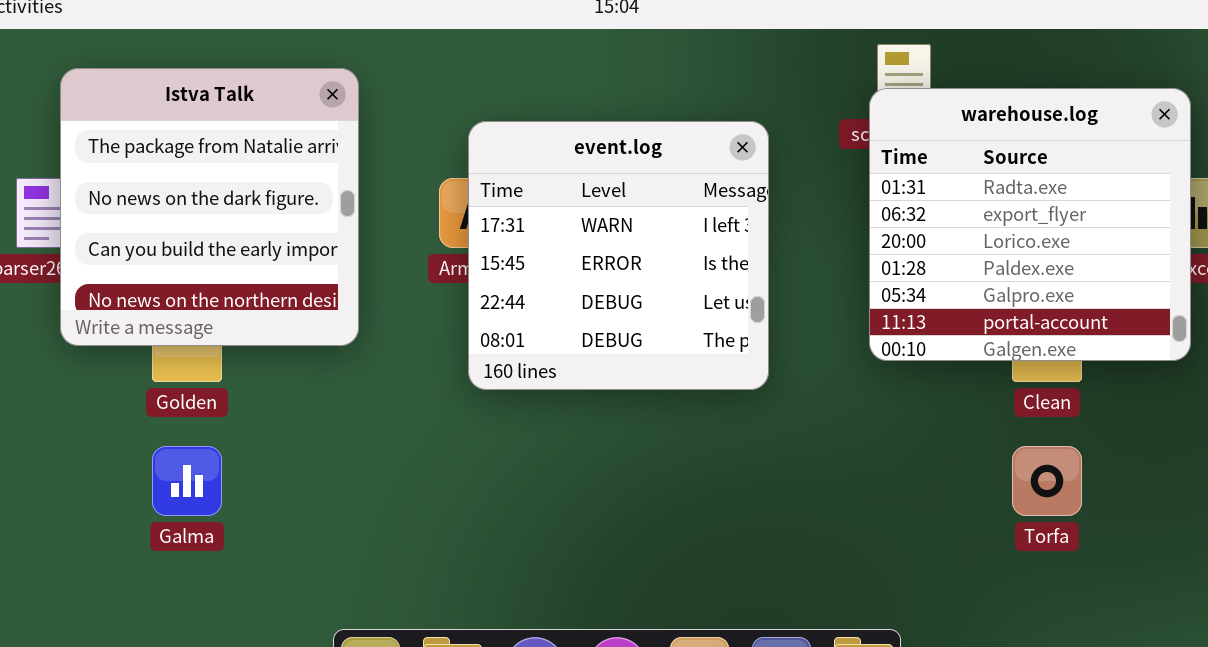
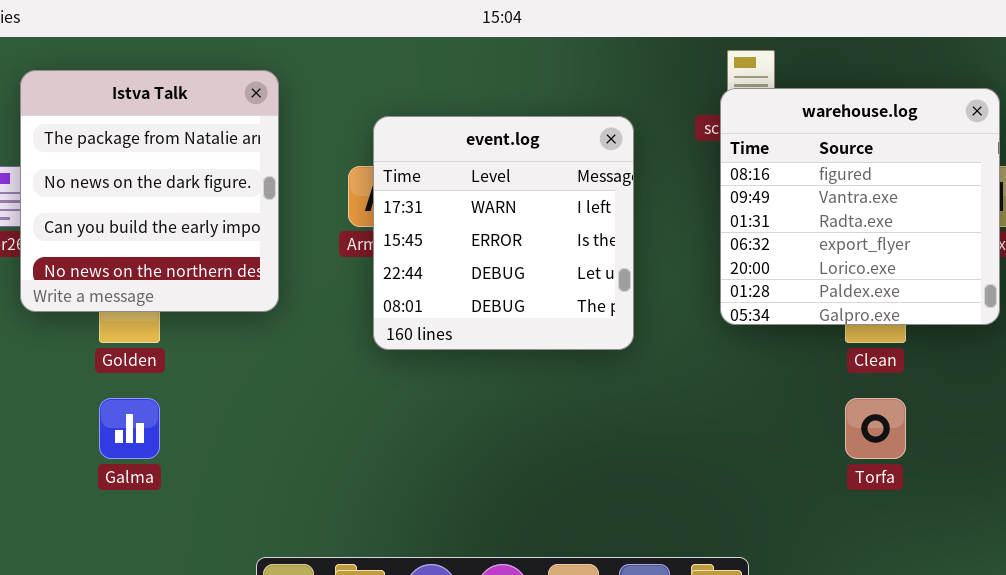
warehouse.log: [869,88,1191,361] -> [720,88,1000,325], scrolled up 2 rows

